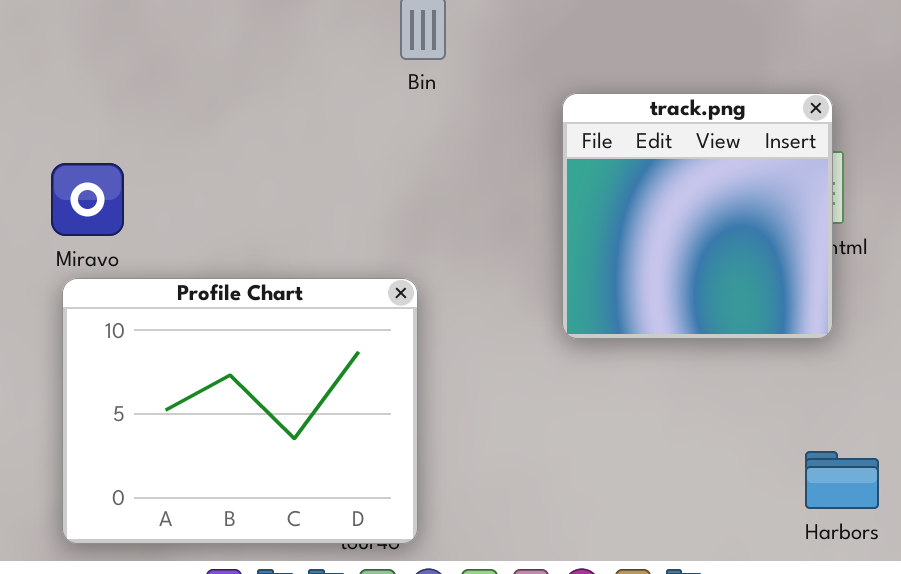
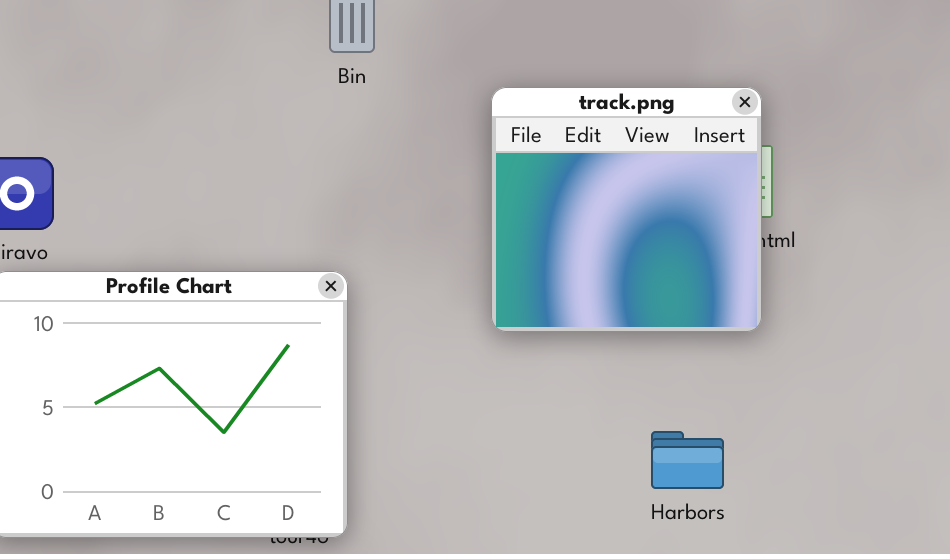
Harbors: [805,451,879,509] -> [651,431,724,489], moved

